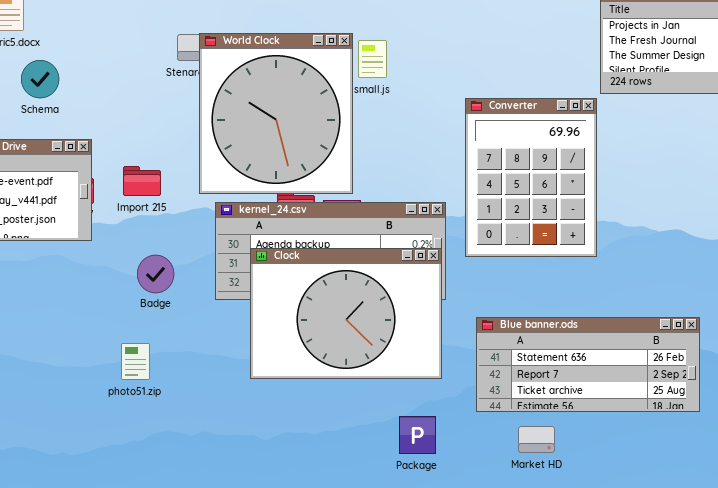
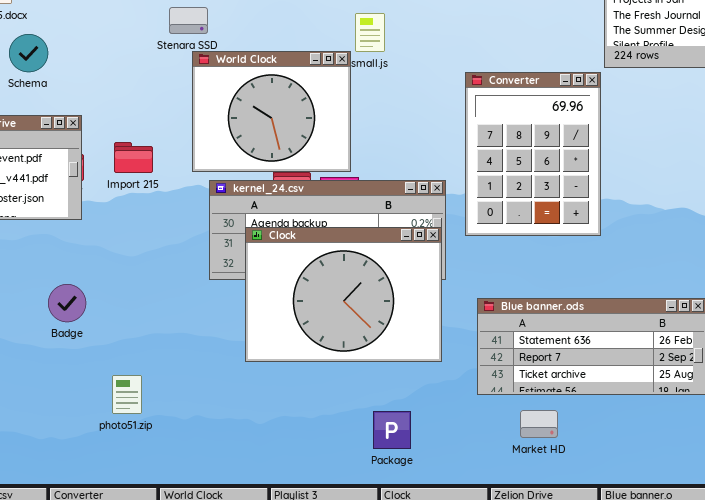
World Clock: [199,33,353,194] -> [192,51,351,172], resized
Badge: [137,255,174,293] -> [48,284,86,322], moved
photo51.zip: [121,343,150,380] -> [112,375,142,414], moved
Package: [399,416,436,454] -> [373,411,411,449], moved

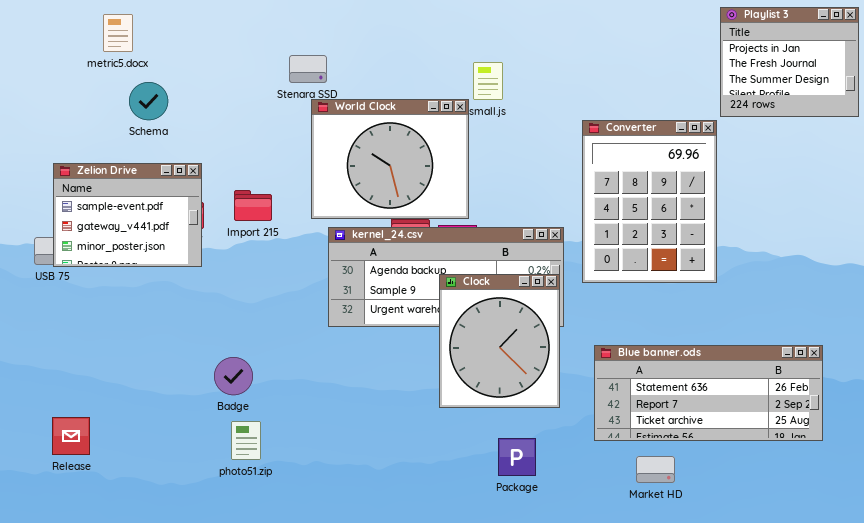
Clock: [245,227,442,362] -> [439,274,560,408], resized
Badge: [48,284,86,322] -> [214,357,253,395], moved
Package: [373,411,411,449] -> [498,438,536,476], moved

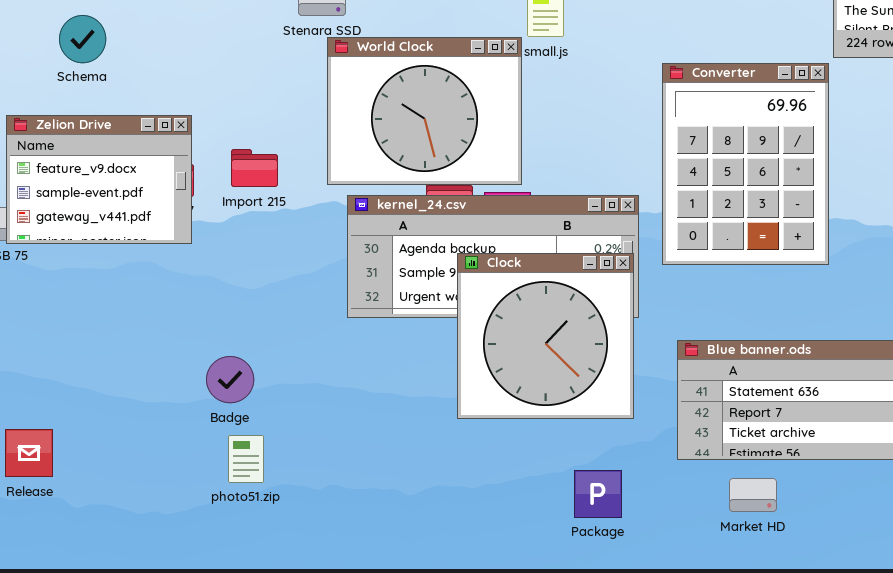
Schema: [129,82,168,120] -> [59,15,106,63], moved
Zelion Drive: [53,163,202,267] -> [6,115,192,244], scrolled up 1 row
Clock: [439,274,560,408] -> [457,253,634,419], resized
Package: [498,438,536,476] -> [574,470,622,518], moved

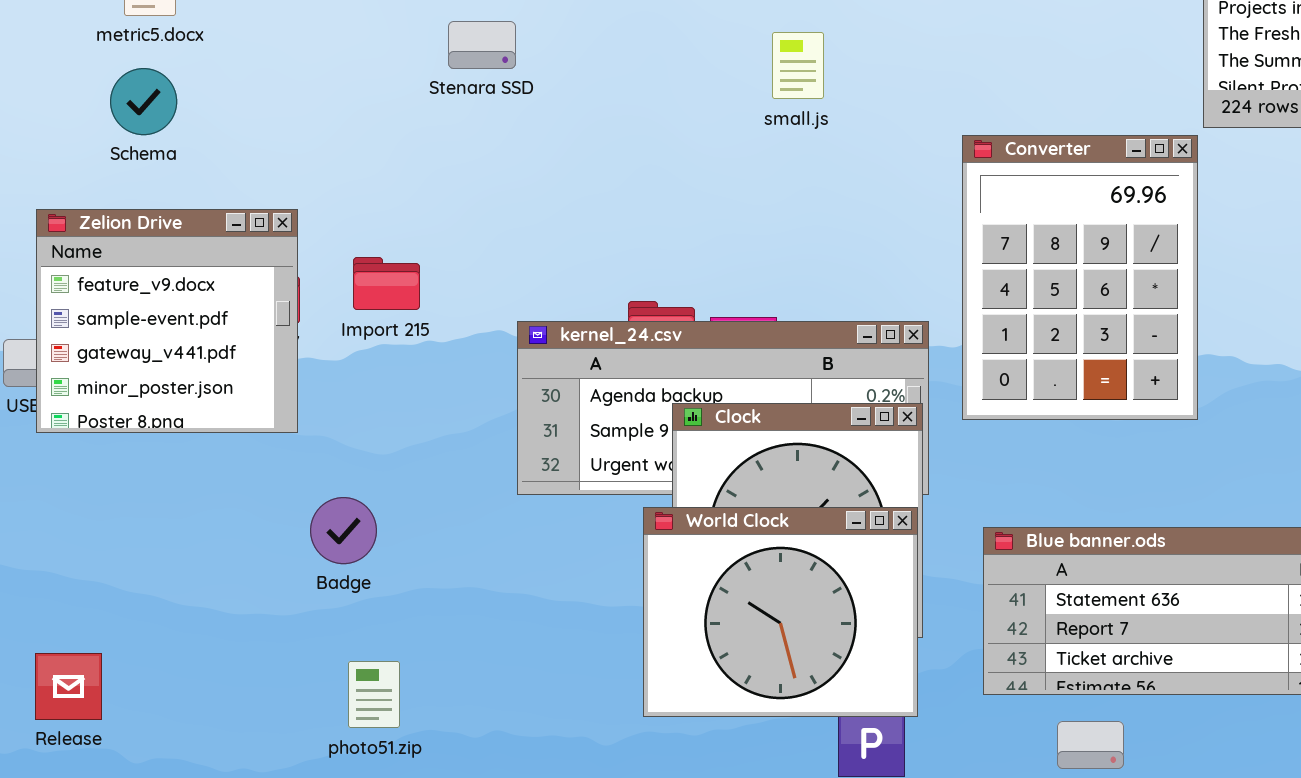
World Clock: [327,37,522,185] -> [643,507,918,717], moved
Zelion Drive: [6,115,192,244] -> [36,209,298,433], resized
Badge: [206,356,254,403] -> [310,497,377,564], moved

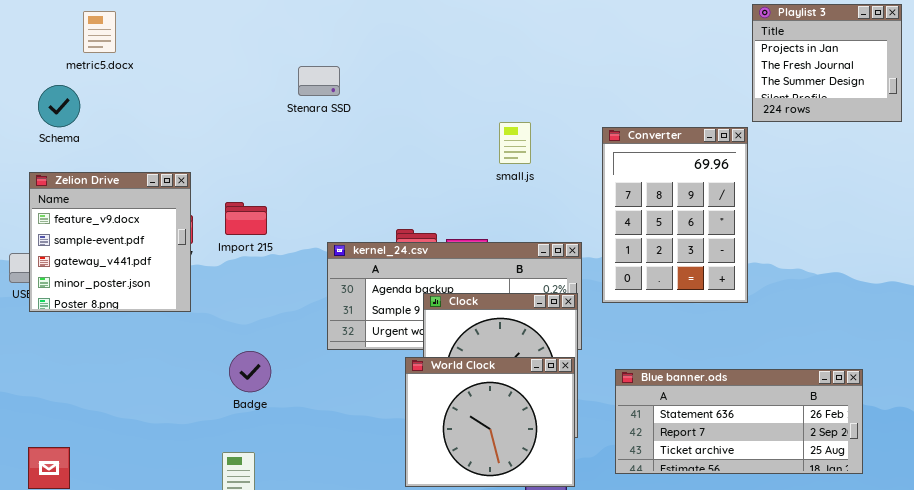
Stenara SSD: [448,21,516,69] -> [298,66,340,96], moved
small.js: [772,32,824,99] -> [499,122,531,164], moved
Schema: [110,68,177,135] -> [38,85,80,127], moved
Badge: [310,497,377,564] -> [229,351,271,392], moved

